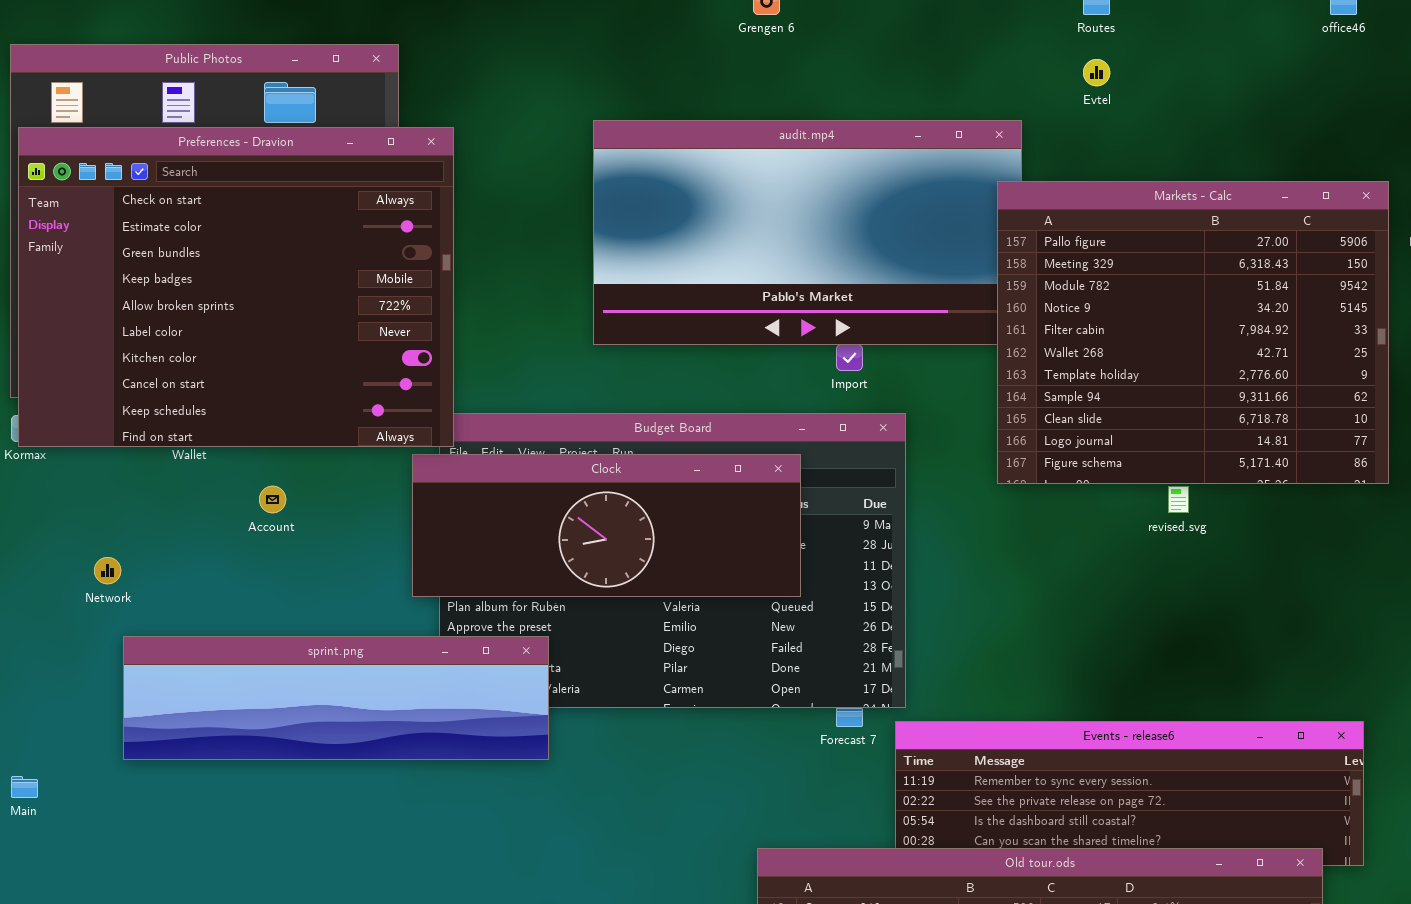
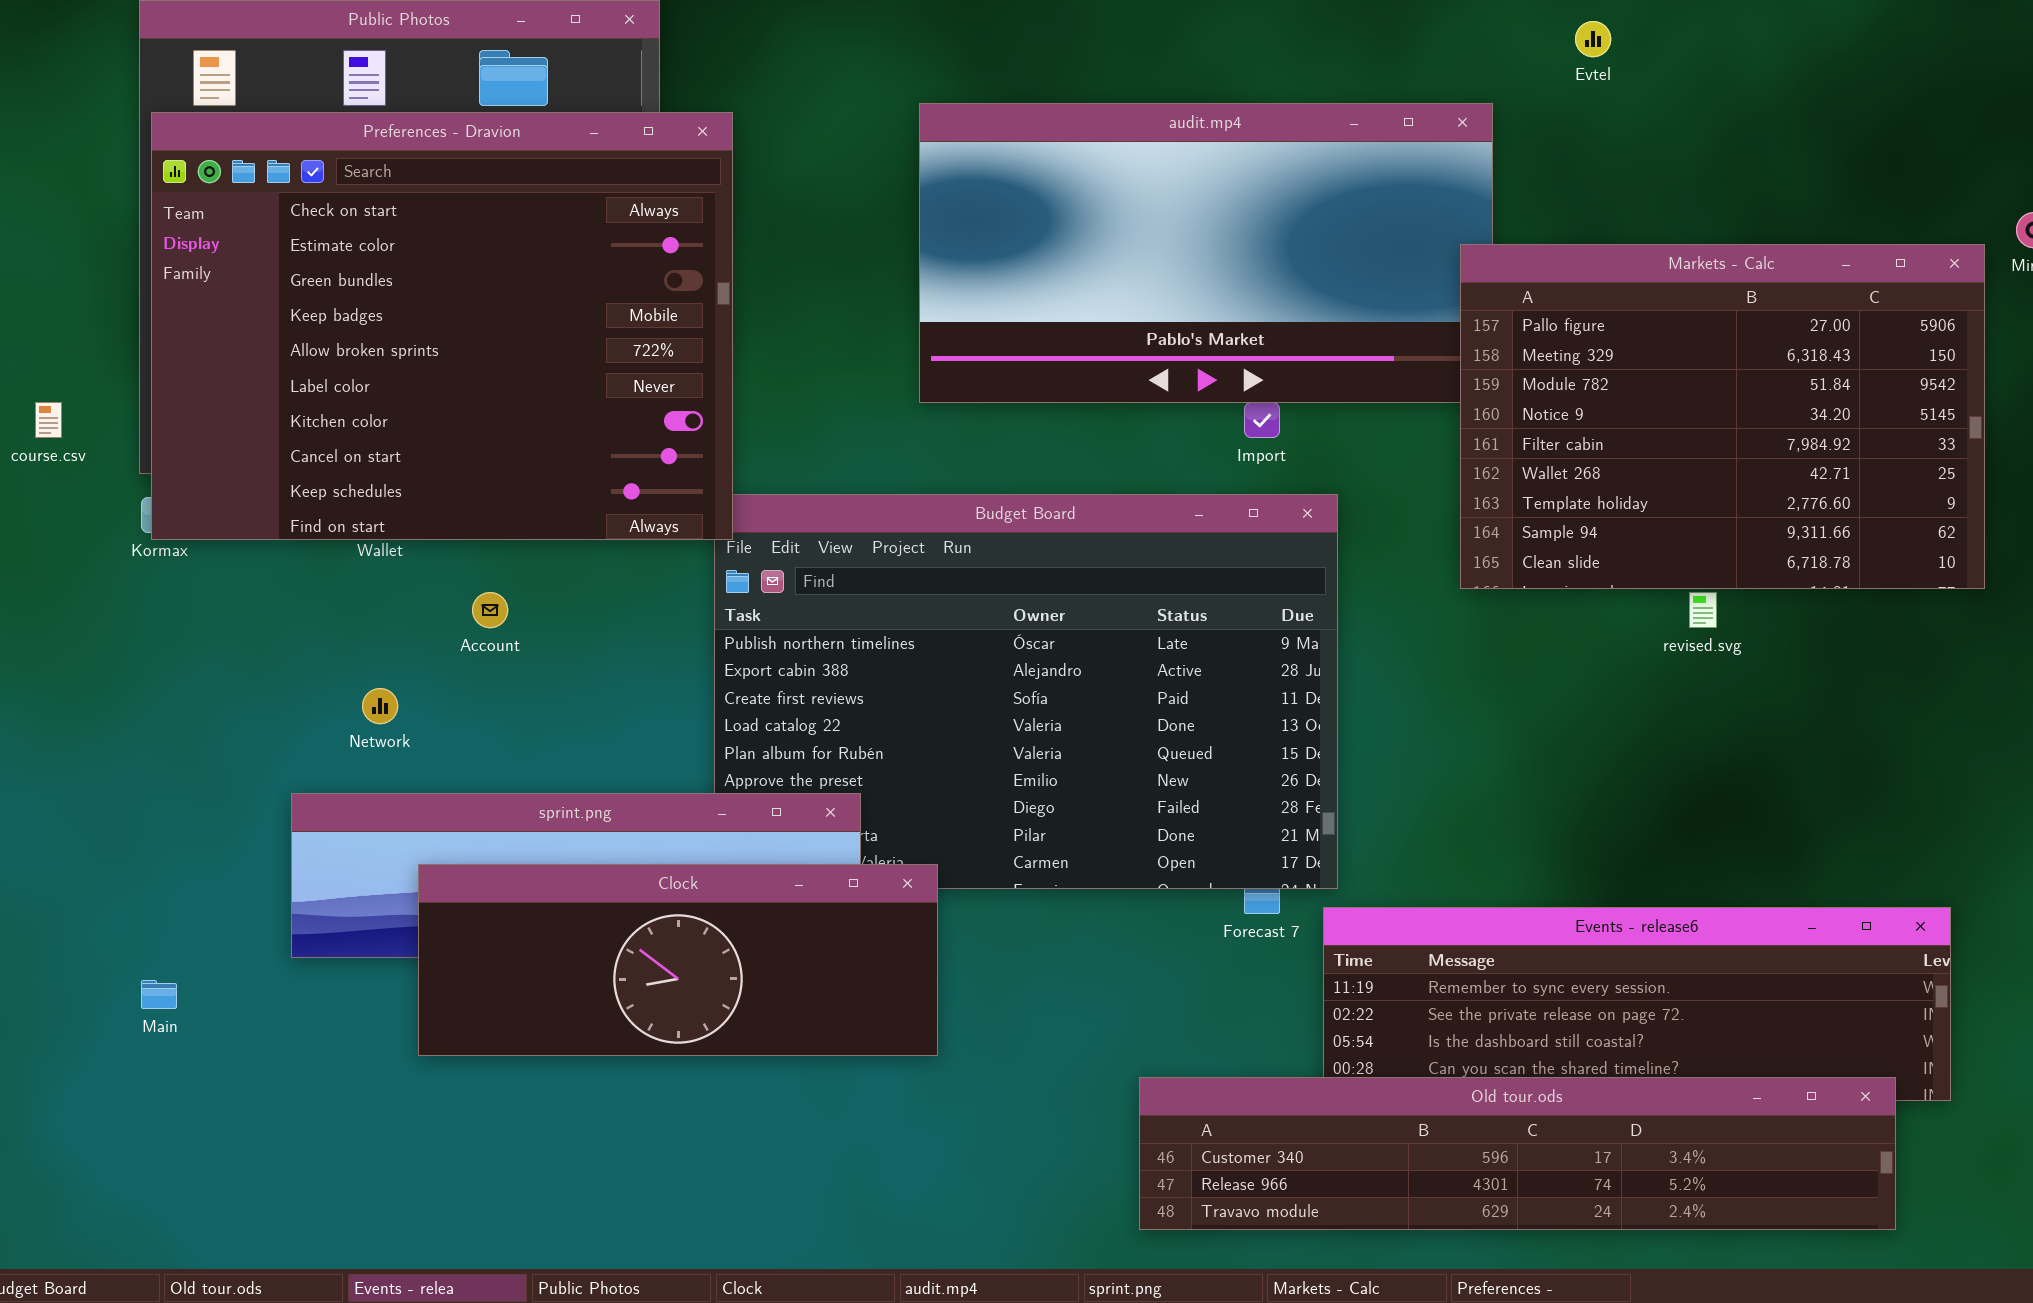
Markets - Calc: [997,181,1389,484] -> [1460,244,1985,589], resized
Clock: [412,454,801,597] -> [418,864,938,1056], moved
Network: [94,557,121,584] -> [362,688,398,724], moved

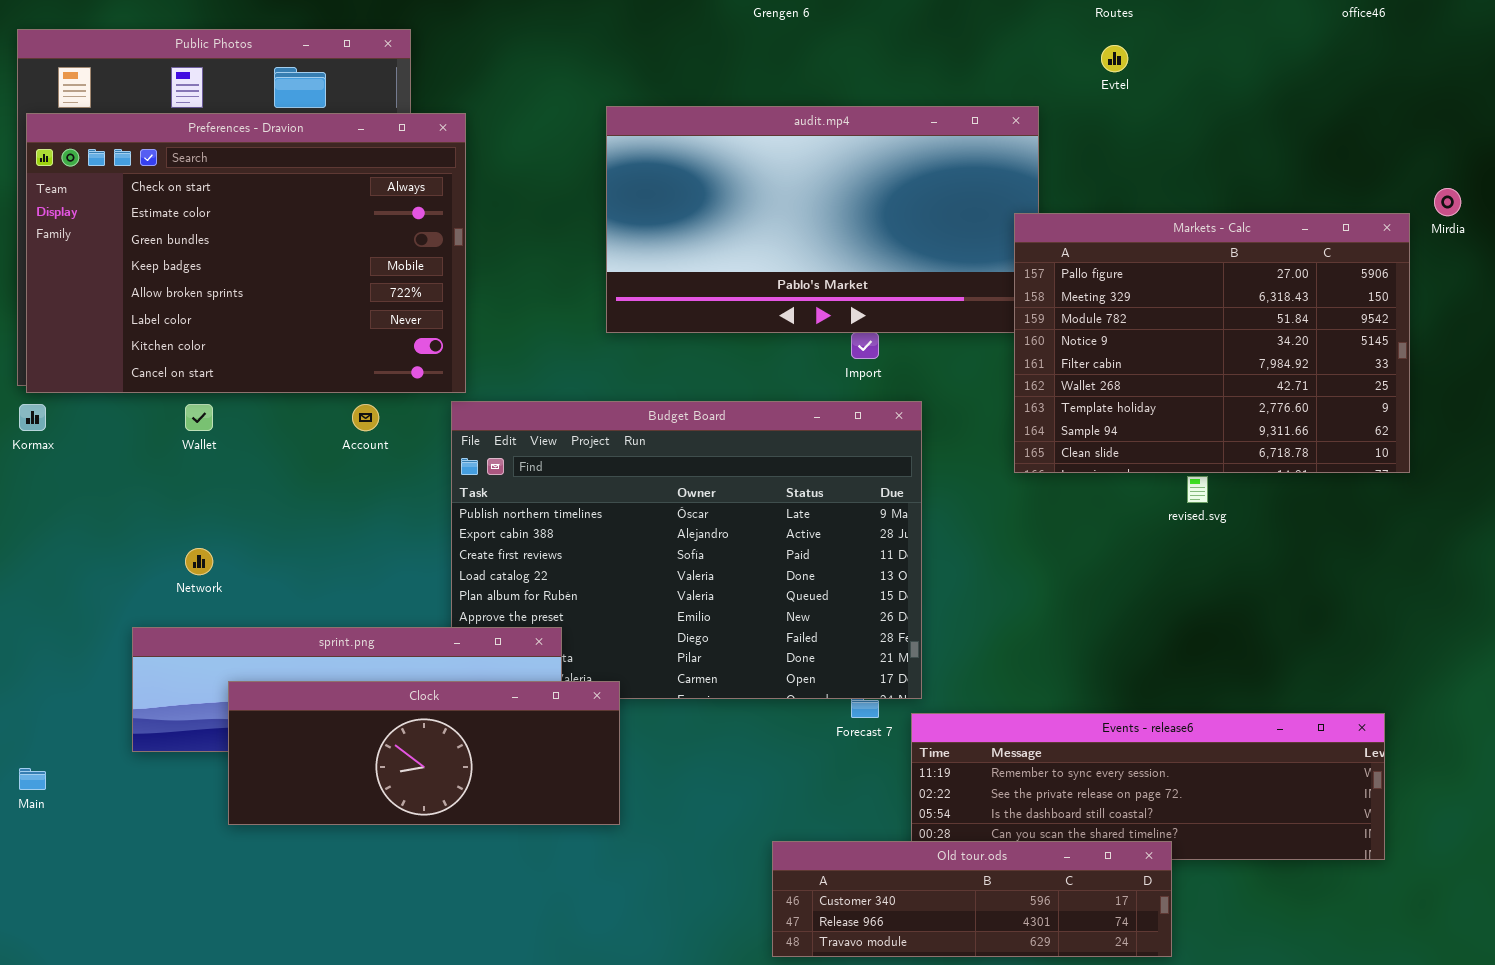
Preferences - Dravion: [151,112,733,540] -> [26,113,466,393], resized
Account: [472,592,508,628] -> [352,404,379,431], moved
Old tour.ods: [1139,1077,1896,1230] -> [772,841,1172,957], resized

